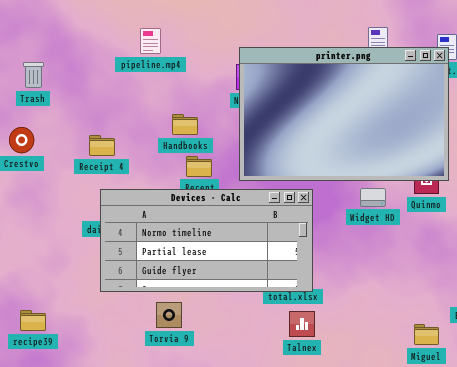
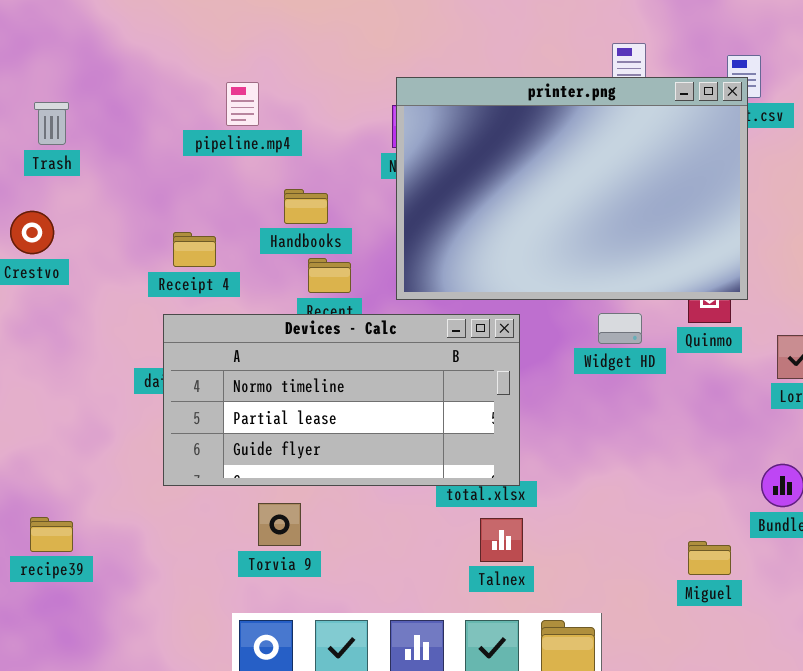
pipeline.mp4: [140,28,161,54] -> [226,82,259,126], moved
Receipt 4: [89,135,115,156] -> [173,232,216,267], moved

